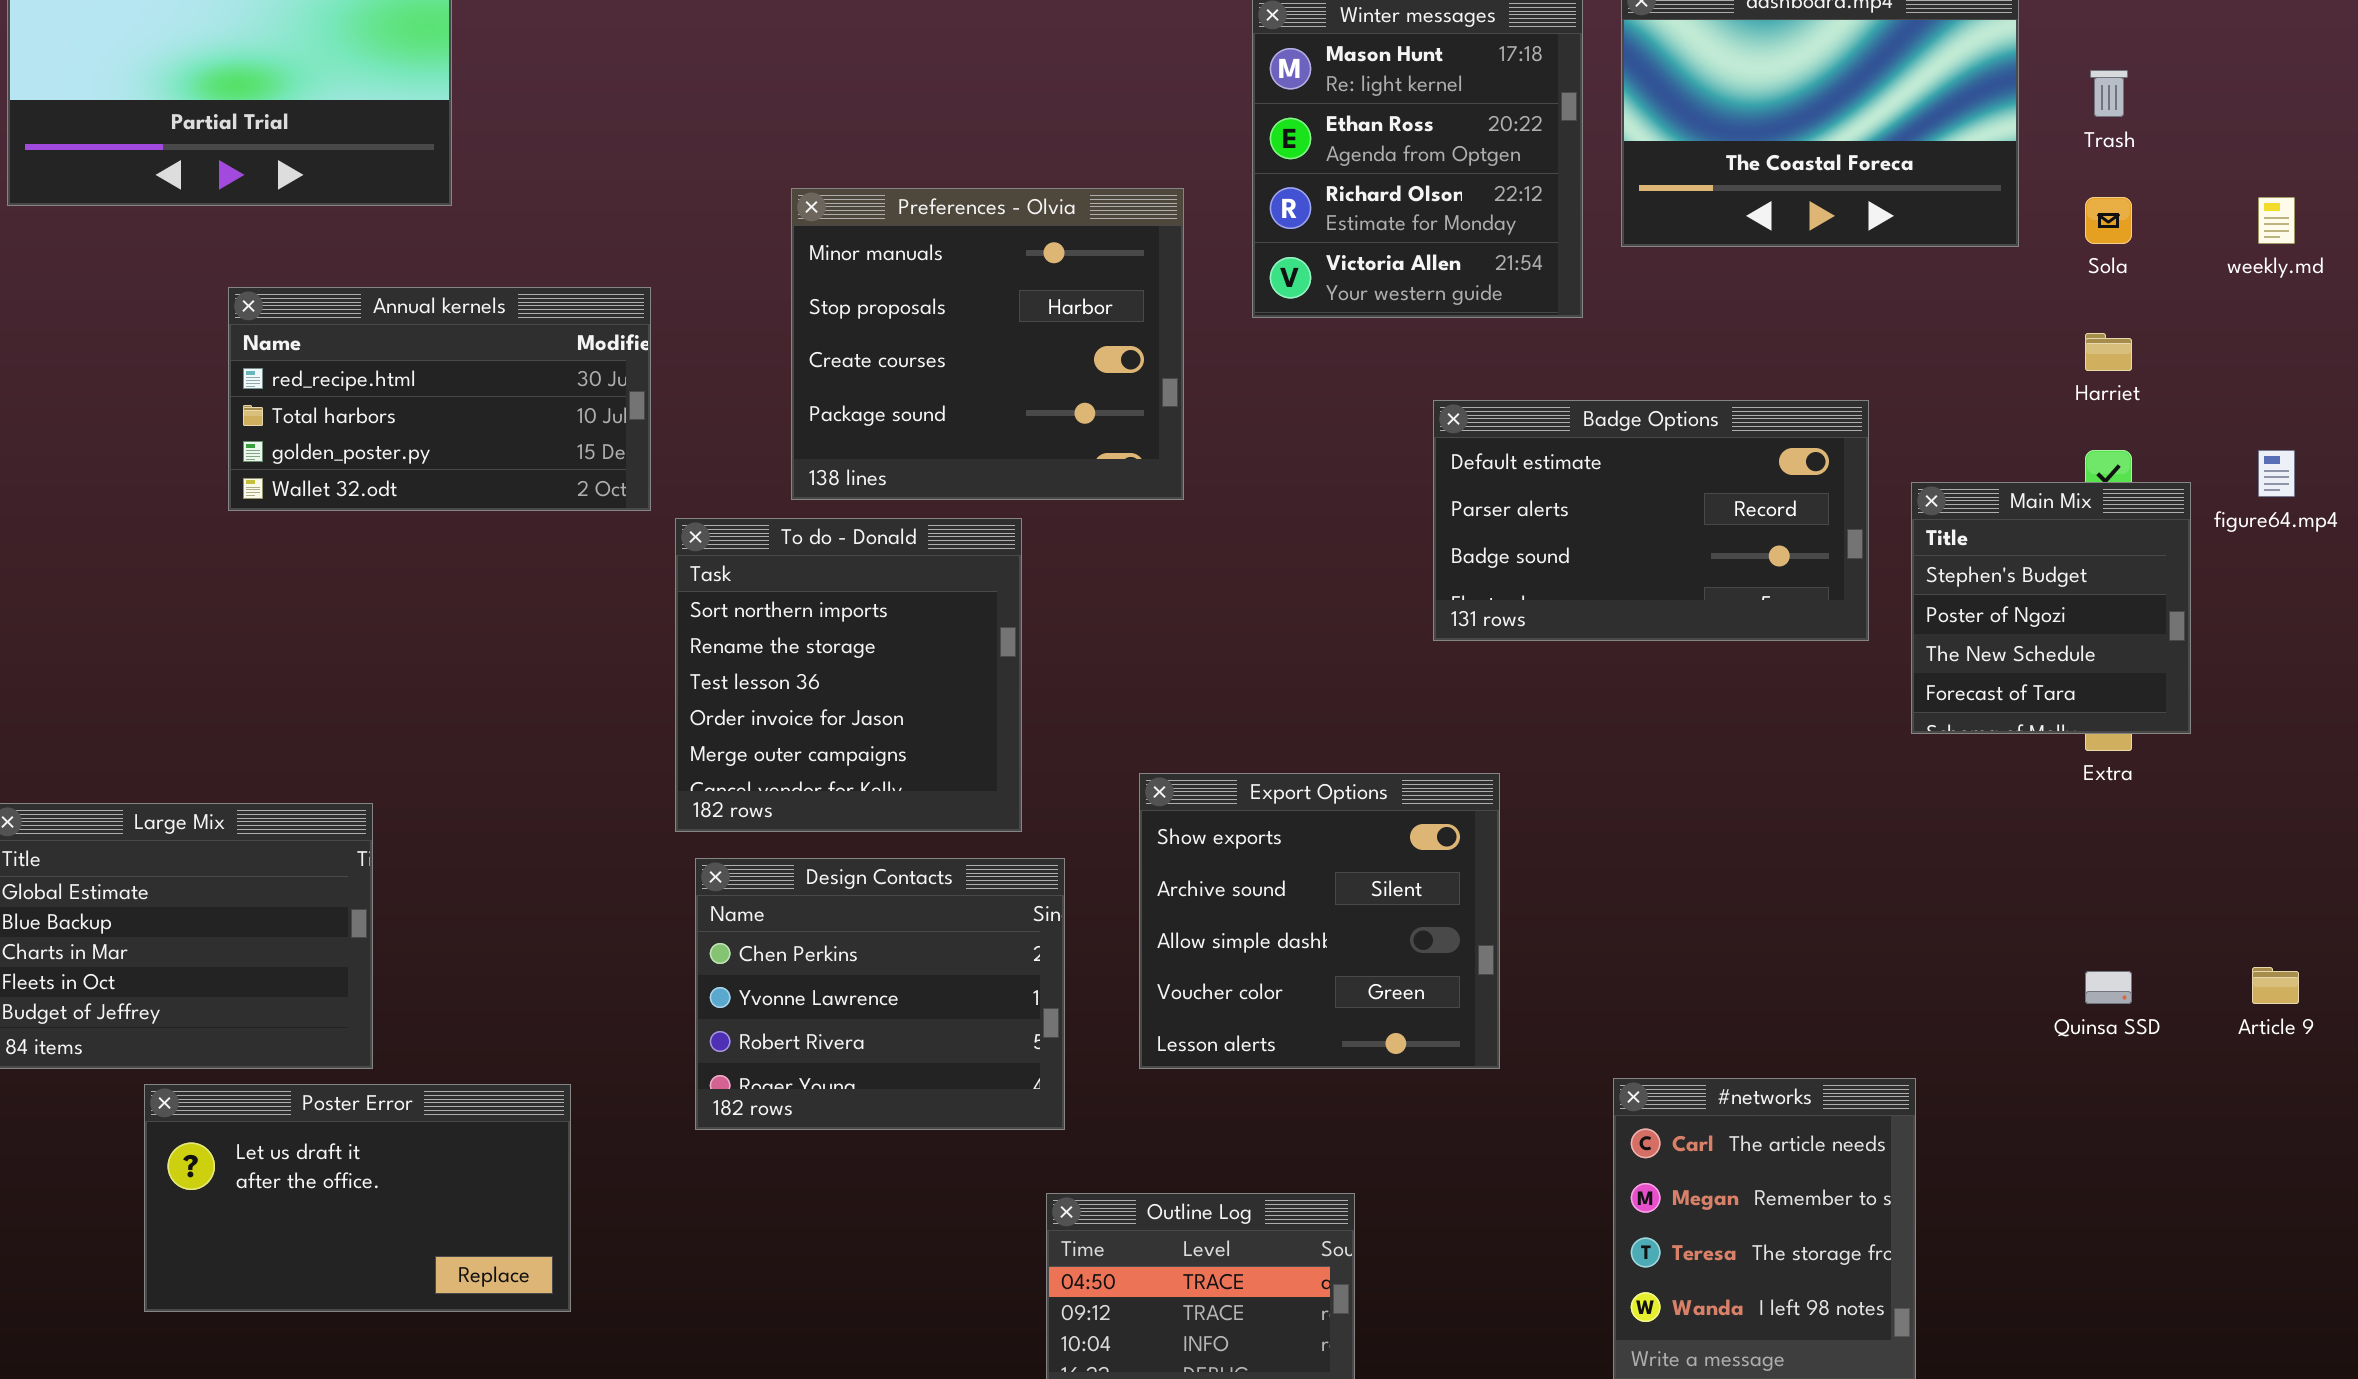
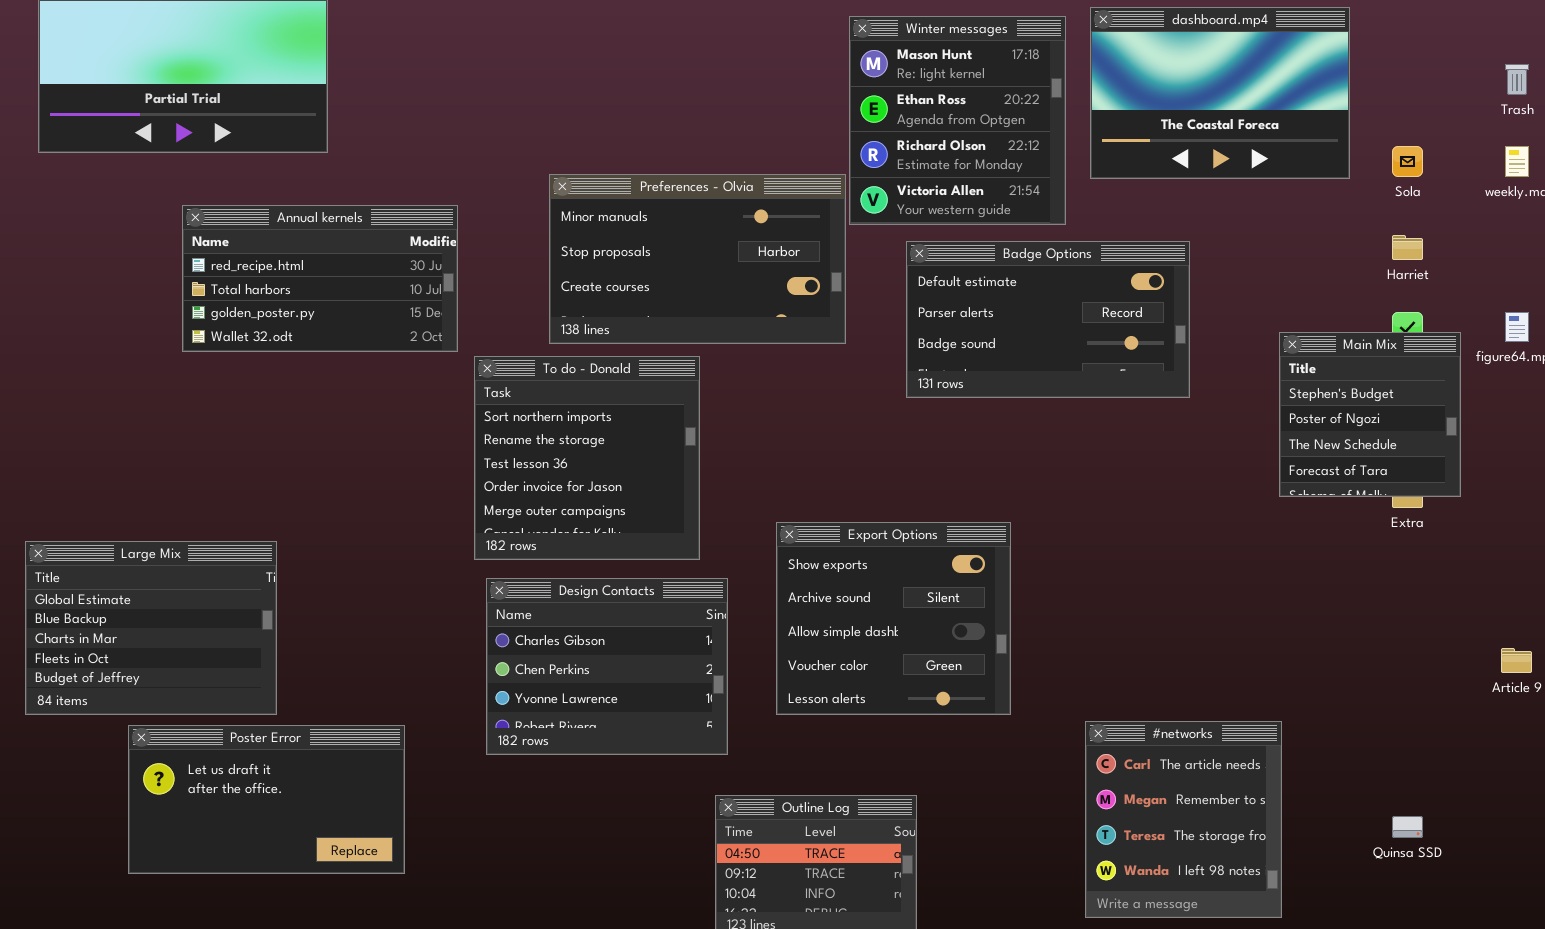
Trash: [2090,70,2128,117] -> [1505,64,1529,95], moved
Preferences - Olvia: [791,188,1184,500] -> [549,174,846,344], resized
Badge Options: [1433,400,1869,641] -> [906,241,1190,398], moved
Design Contacts: [695,858,1065,1130] -> [486,578,728,755], scrolled up 1 row
Quinsa SSD: [2085,971,2132,1004] -> [1392,816,1423,838], moved

